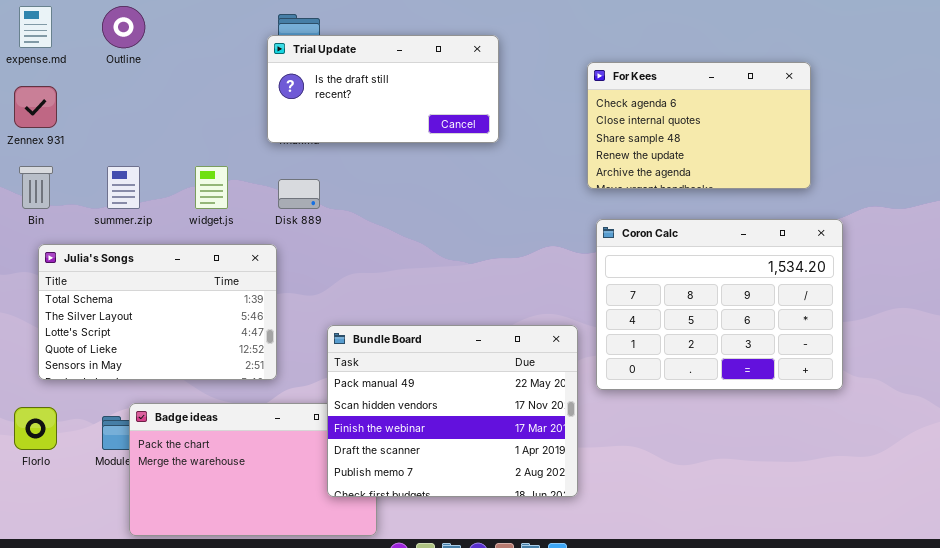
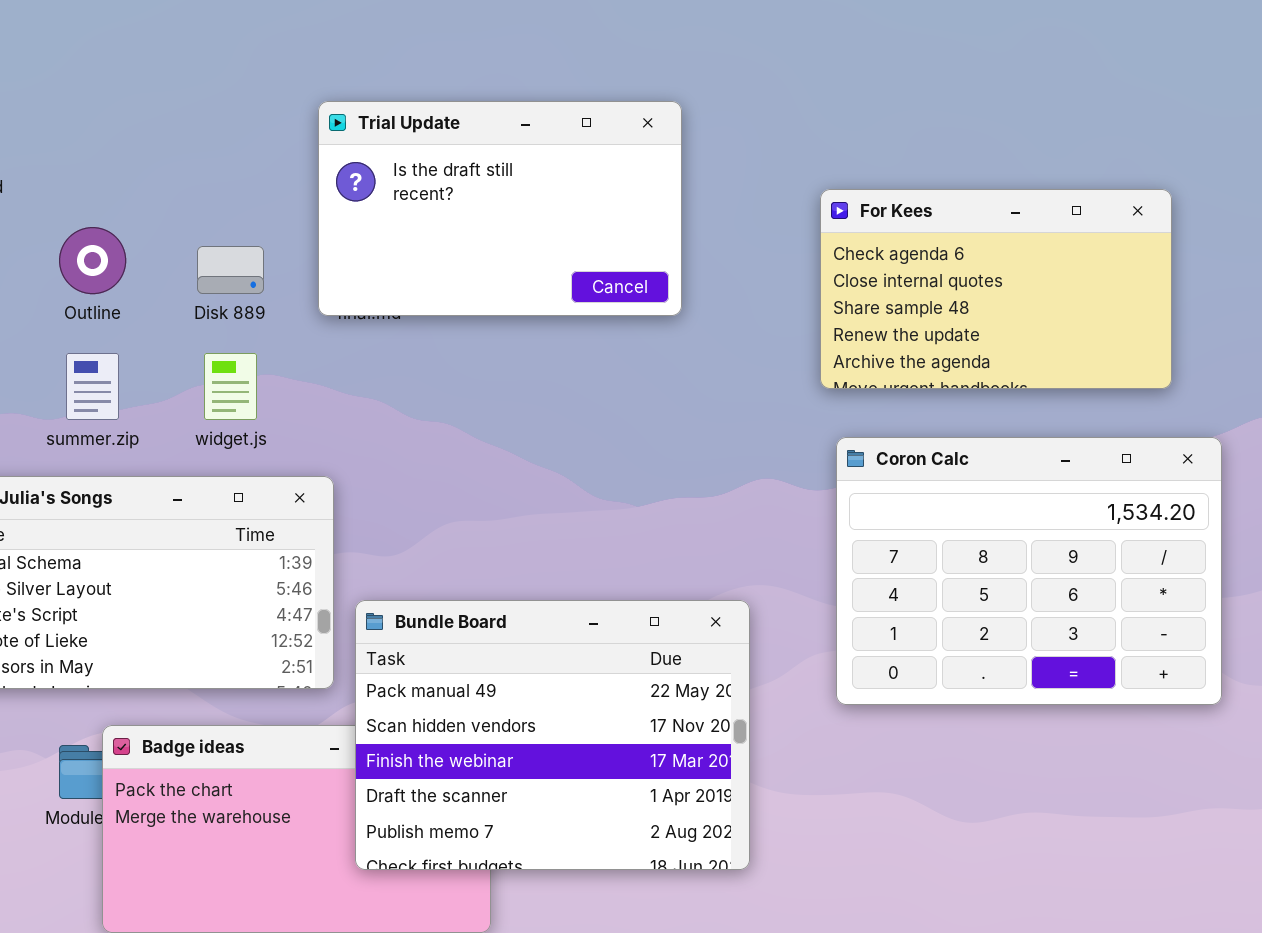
Outline: [102,6,145,48] -> [59,227,126,294], moved
Trial Update: [267,35,499,143] -> [318,101,682,316], resized
Disk 889: [278,179,320,209] -> [197,246,264,294], moved
Bundle Board: [327,325,578,497] -> [355,600,750,870], moved

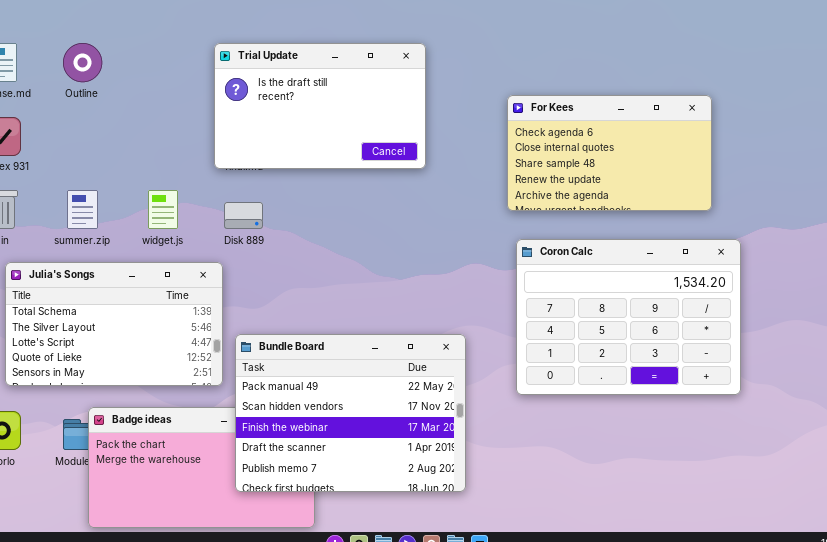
Outline: [59,227,126,294] -> [63,43,102,82], moved
Disk 889: [197,246,264,294] -> [224,202,263,229], moved

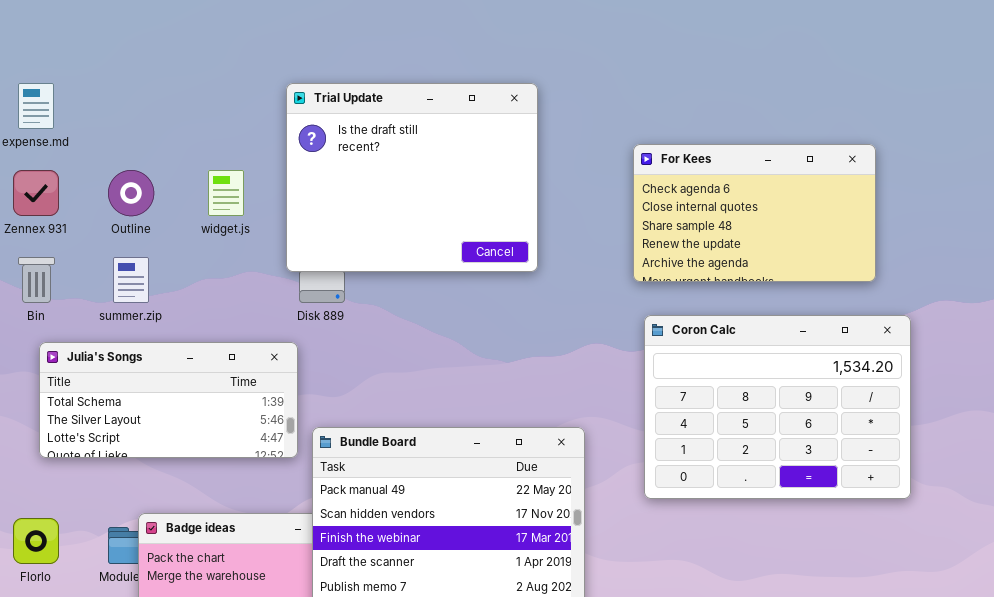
Outline: [63,43,102,82] -> [108,170,154,216], moved
Trial Update: [214,43,426,169] -> [286,83,538,272], resized
widget.js: [148,190,178,229] -> [208,170,244,216], moved
Julia's Songs: [5,262,223,386] -> [39,342,298,458], resized

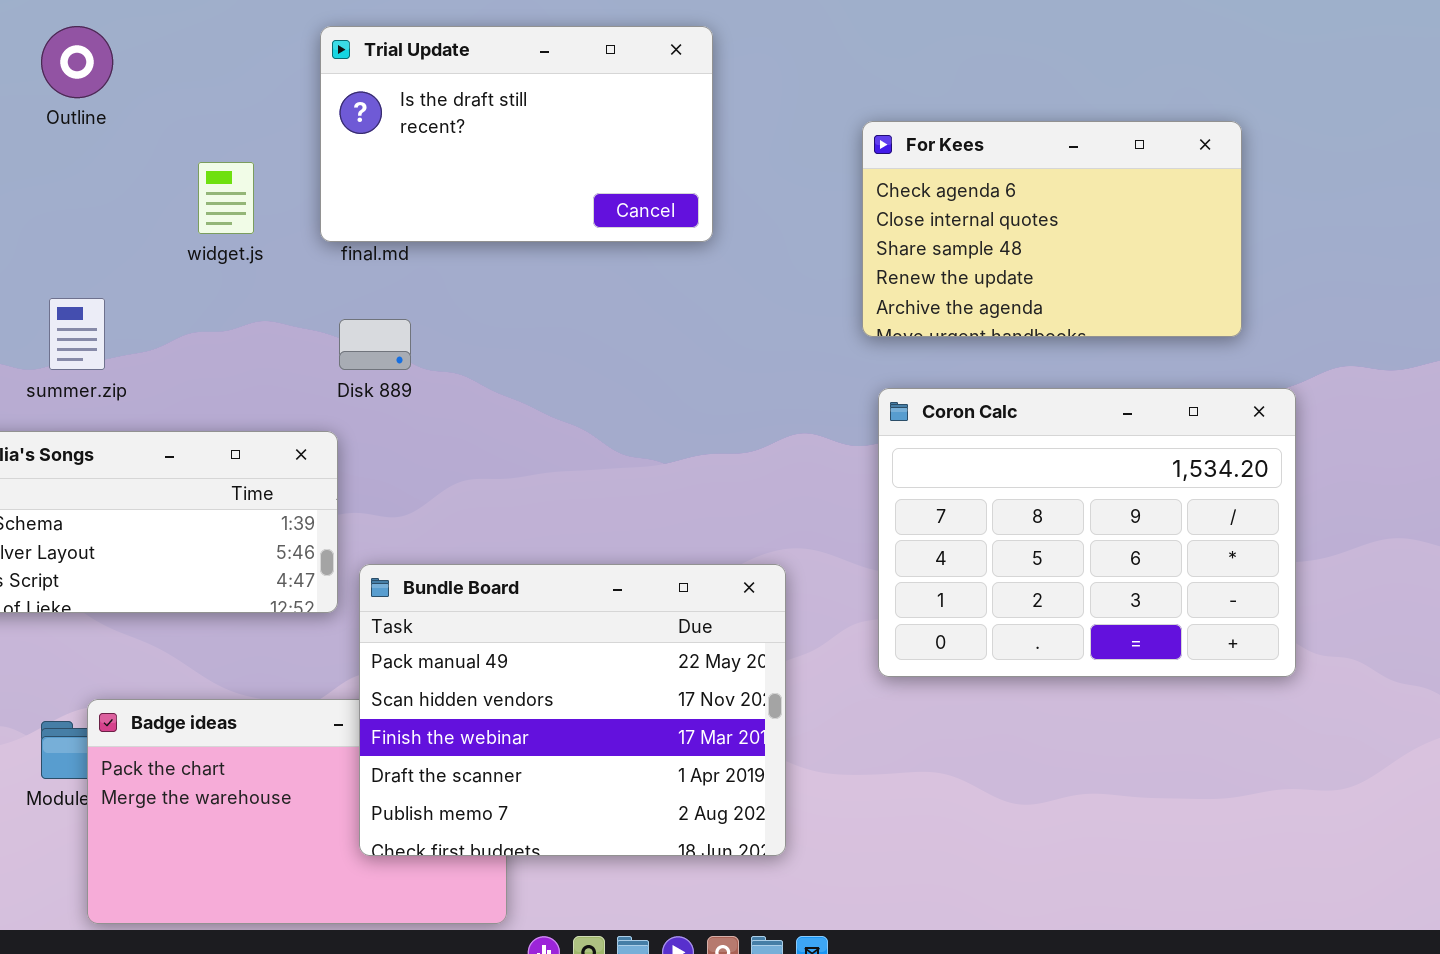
Trial Update: [286,83,538,272] -> [320,26,713,242], resized
Outline: [108,170,154,216] -> [41,26,113,98], moved

